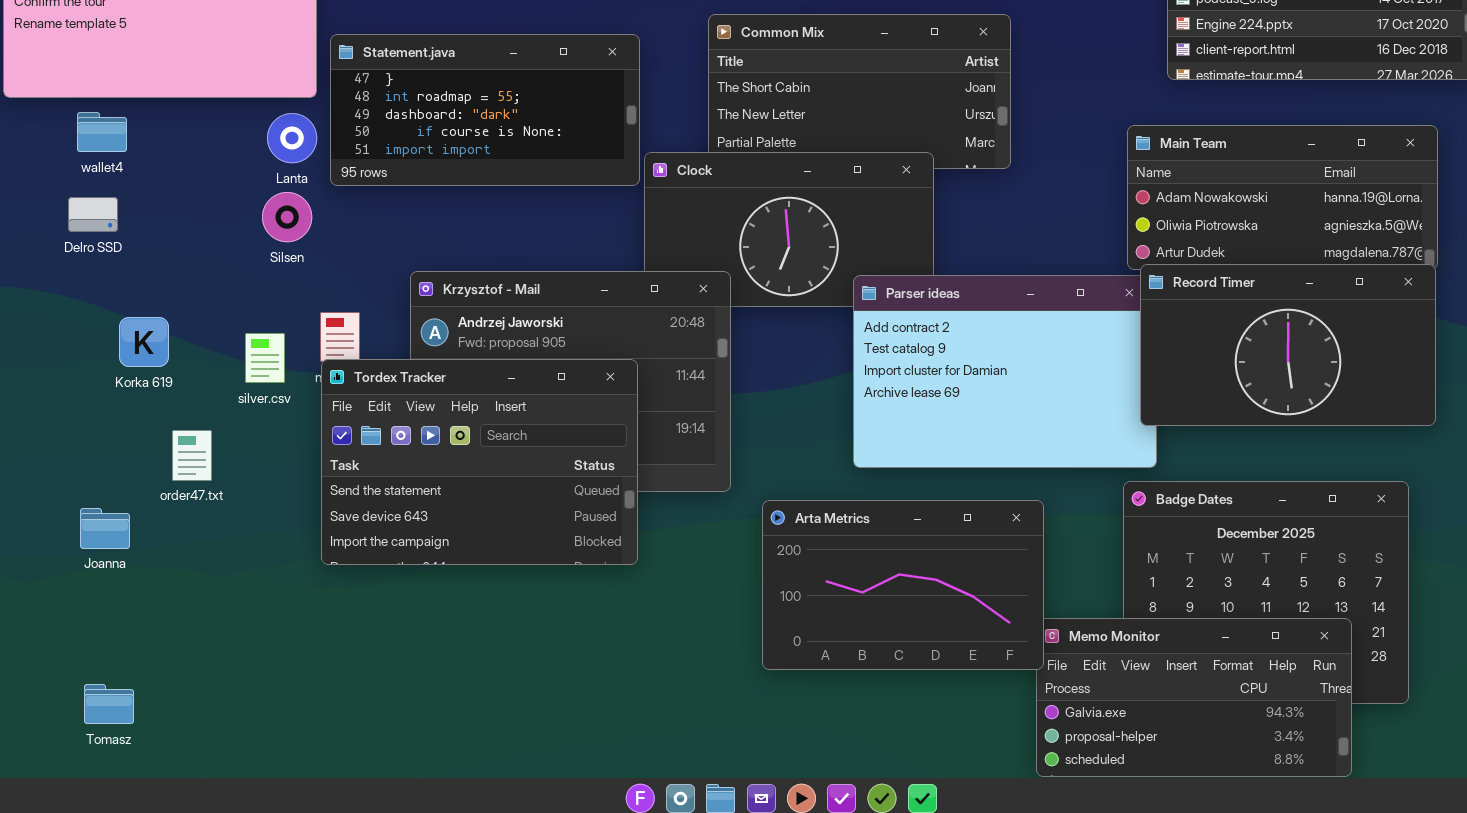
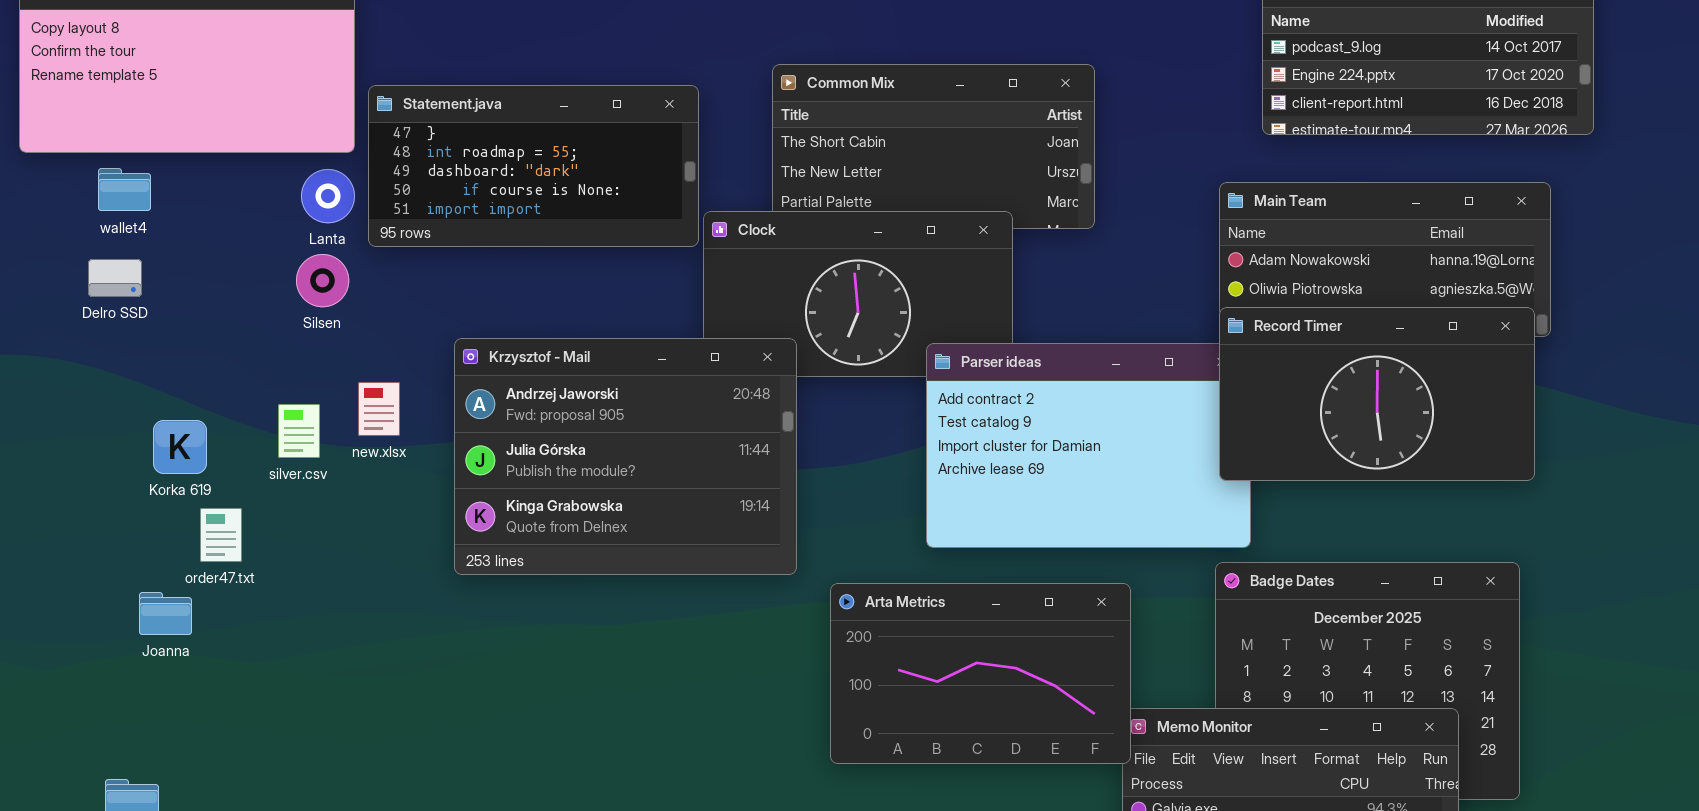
Record Timer: [1140,264,1436,426] -> [1219,307,1535,481], moved
Korka 619: [119,317,169,367] -> [153,420,207,474], moved
Tordex Tracker: [321,359,638,565] -> none, closed
Joanna: [80,508,130,549] -> [139,592,192,635], moved

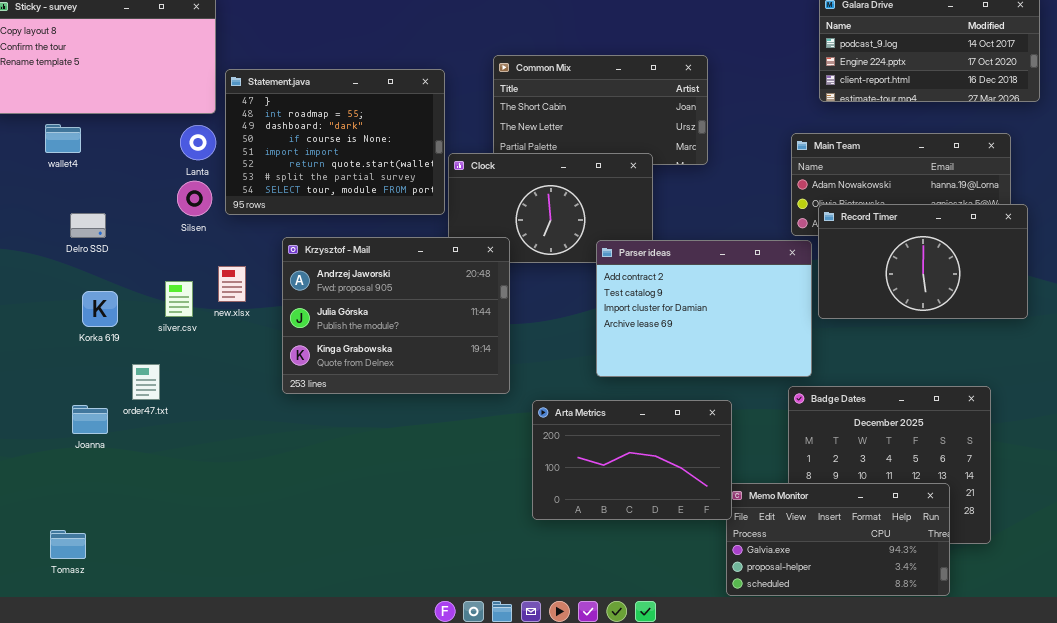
Statement.java: [368,85,699,247] -> [225,69,445,215], resized
Delro SSD: [88,259,142,297] -> [70,213,106,238], moved
Record Timer: [1219,307,1535,481] -> [818,204,1028,319], moved
order47.txt: [200,508,242,562] -> [132,364,160,400], moved

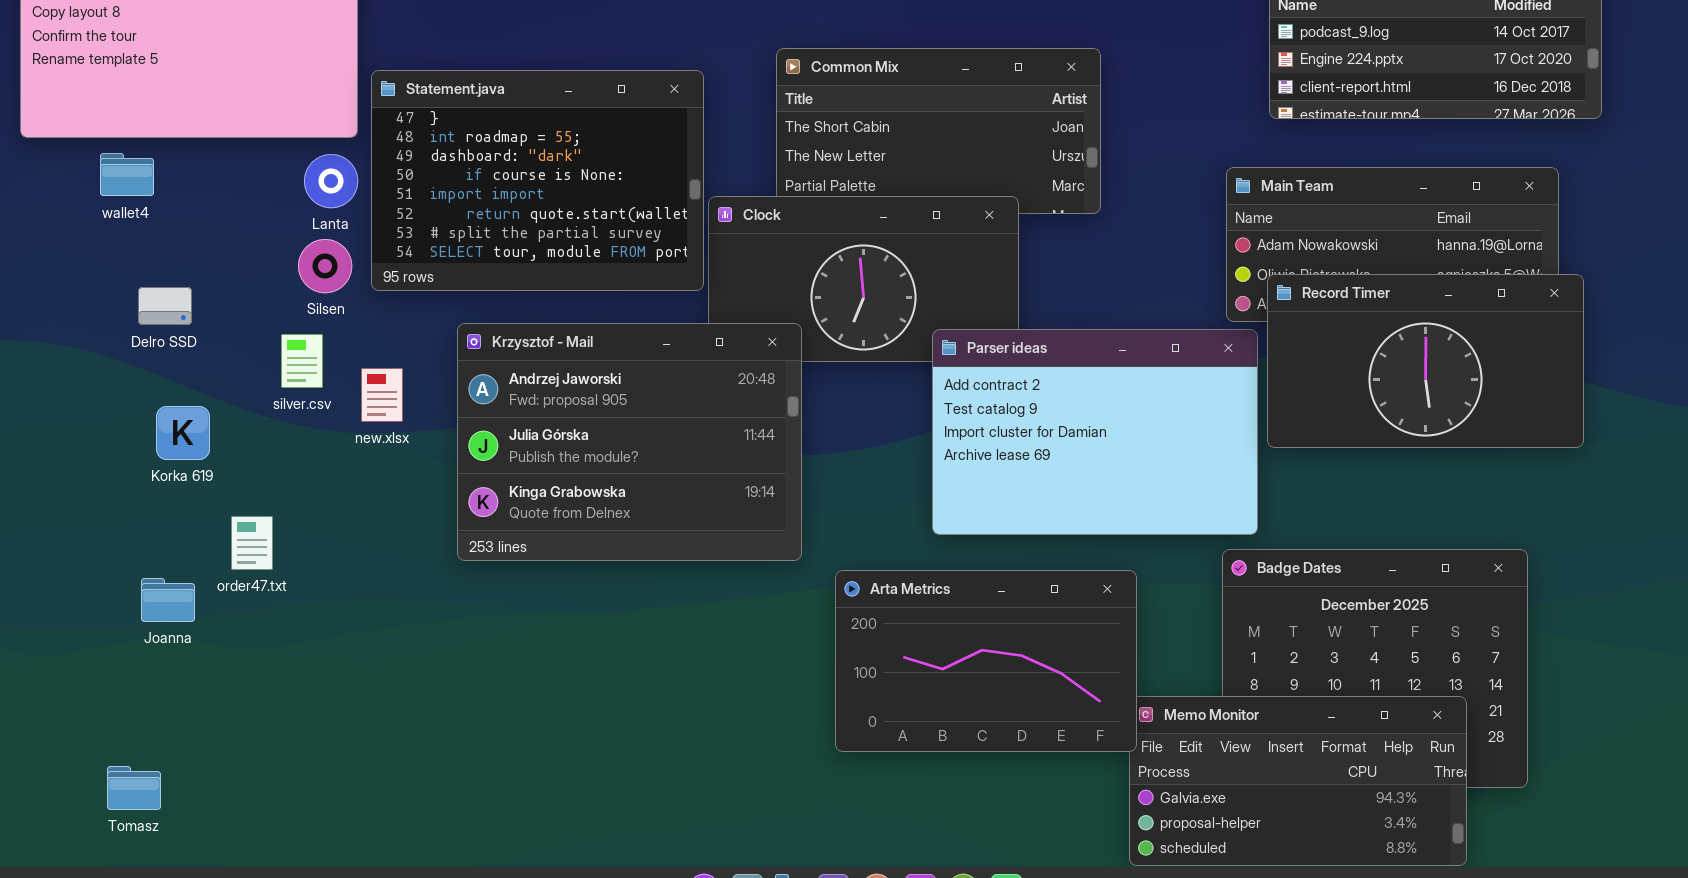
silver.csv: [165,281,193,317] -> [281,334,323,388], moved

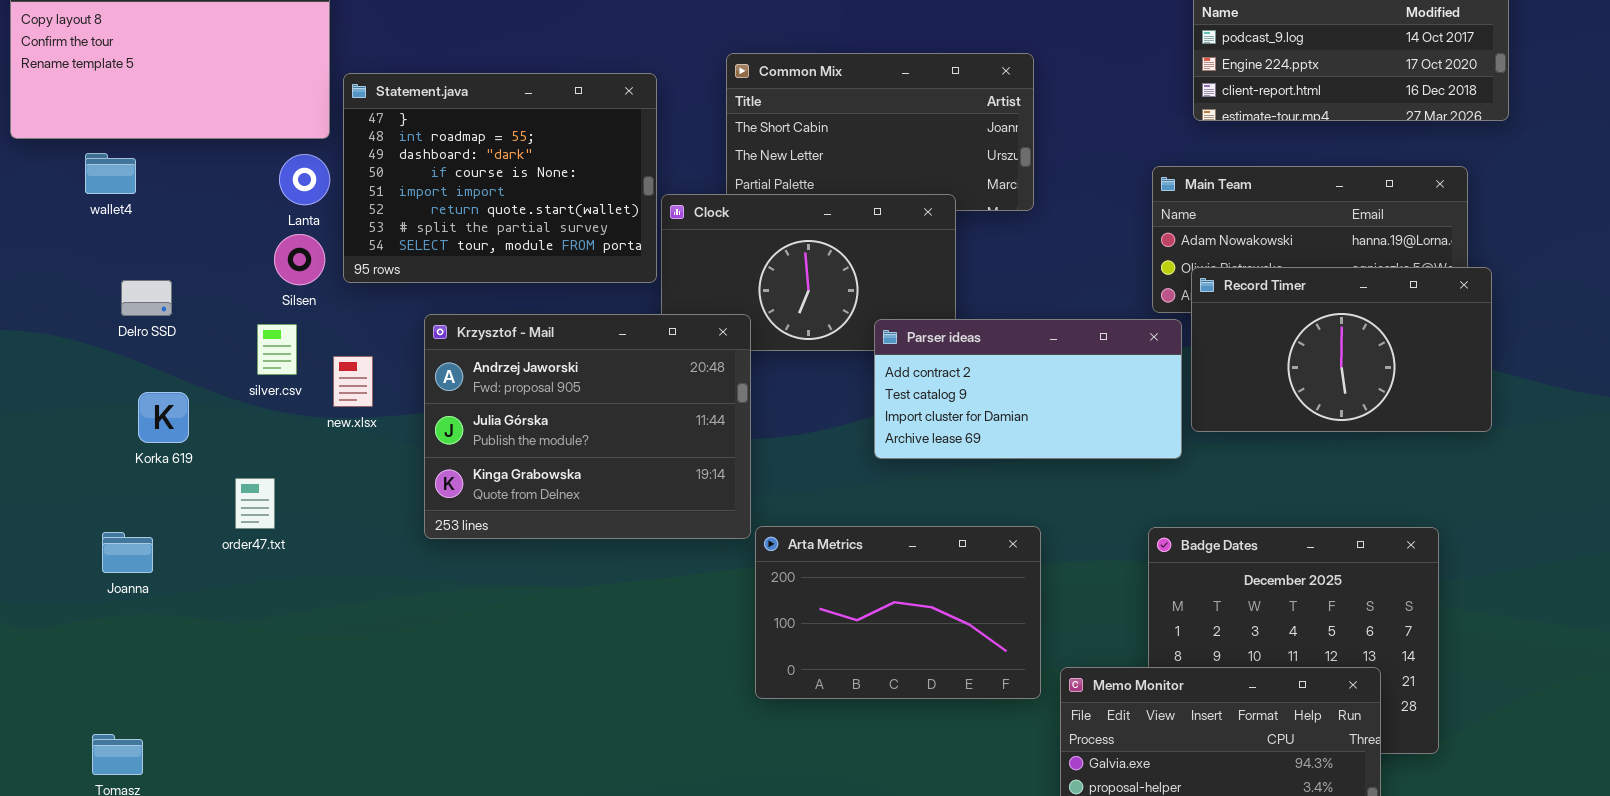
Parser ideas: [932,329,1258,535] -> [874,319,1182,459], resized
order47.txt: [231,516,273,570] -> [235,478,275,529], moved
Arta Metrics: [835,570,1137,752] -> [755,526,1041,699], moved
Joanna: [141,578,195,622] -> [102,532,153,573], moved

